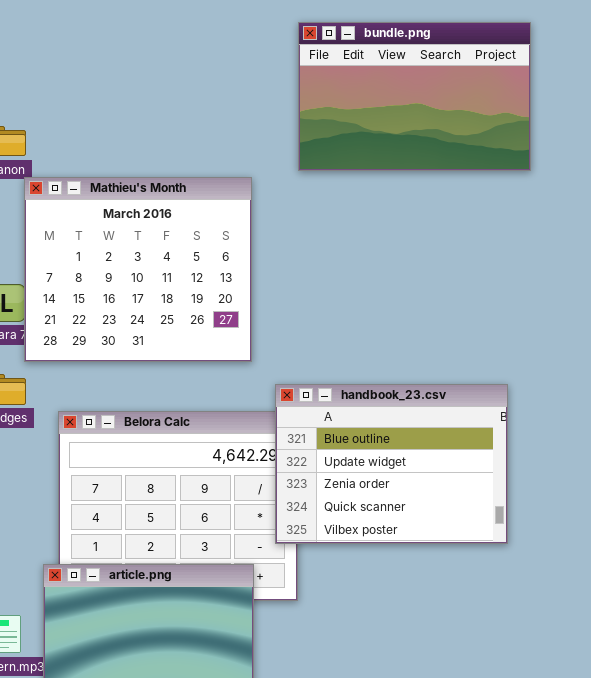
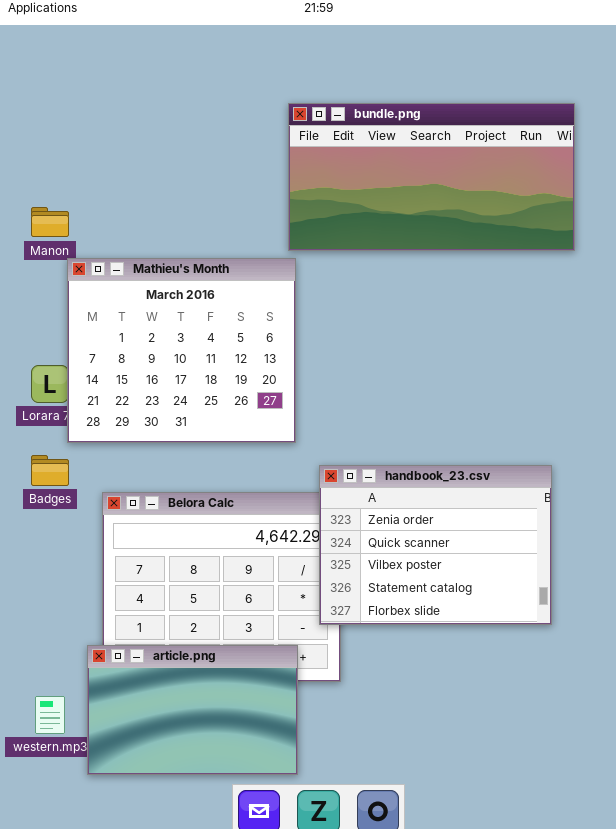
bundle.png: [298,22,531,171] -> [288,103,575,251], resized
handbook_23.csv: [275,384,508,544] -> [319,465,552,625], scrolled down 2 rows

